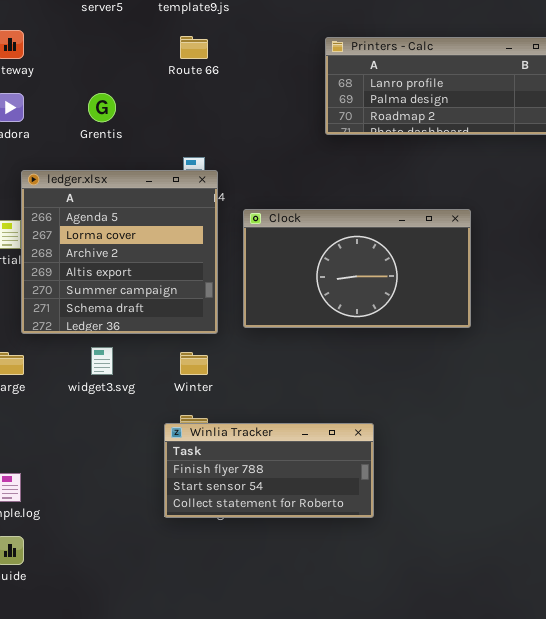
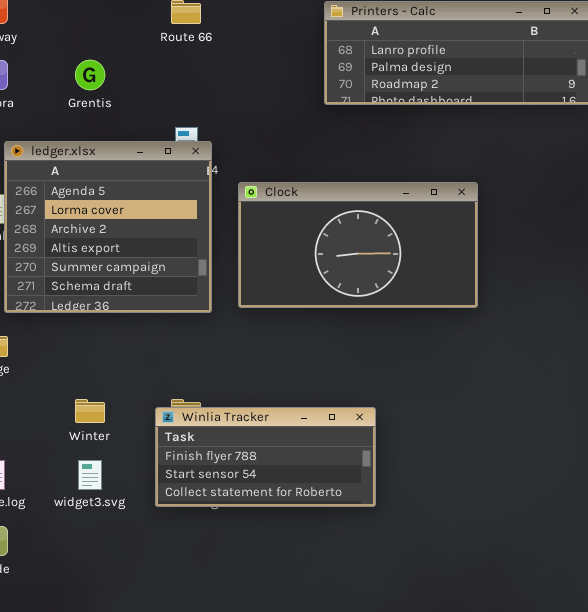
widget3.svg: [91,347,113,375] -> [78,460,102,490], moved
Winter: [180,352,208,375] -> [75,399,105,423], moved

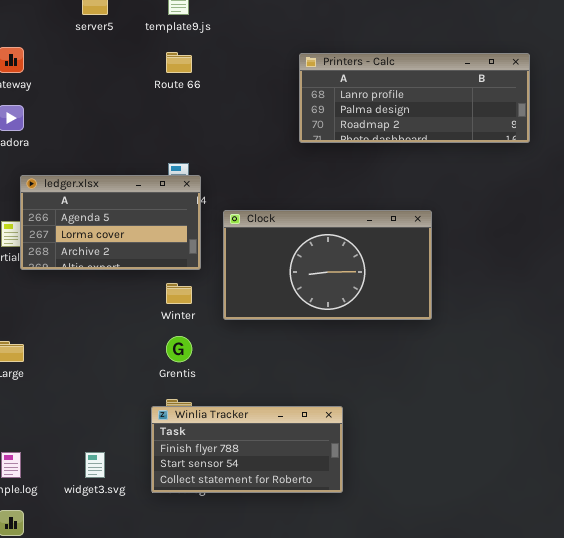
Grentis: [75,60,105,90] -> [166,336,192,362], moved
ledger.xlsx: [4,141,212,313] -> [20,175,201,270], resized
Winter: [75,399,105,423] -> [166,283,192,304], moved

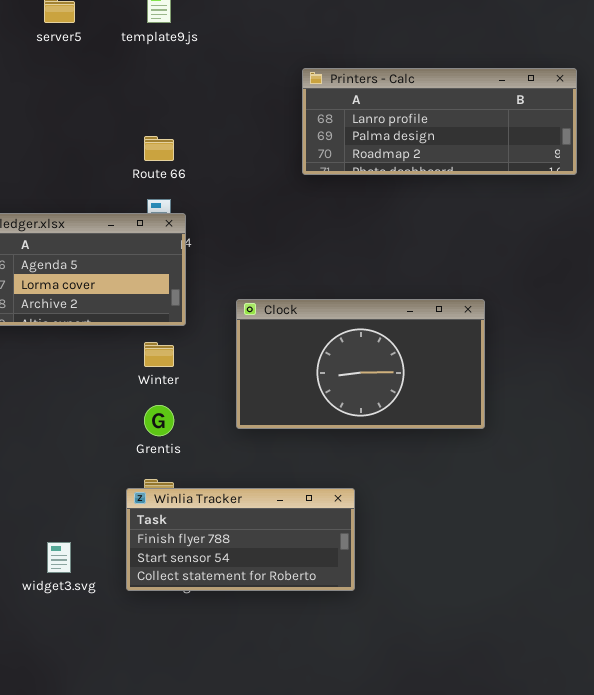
Route 66: [166,52,192,73] -> [144,136,174,161], moved
Clock: [223,210,432,320] -> [236,299,485,429], moved

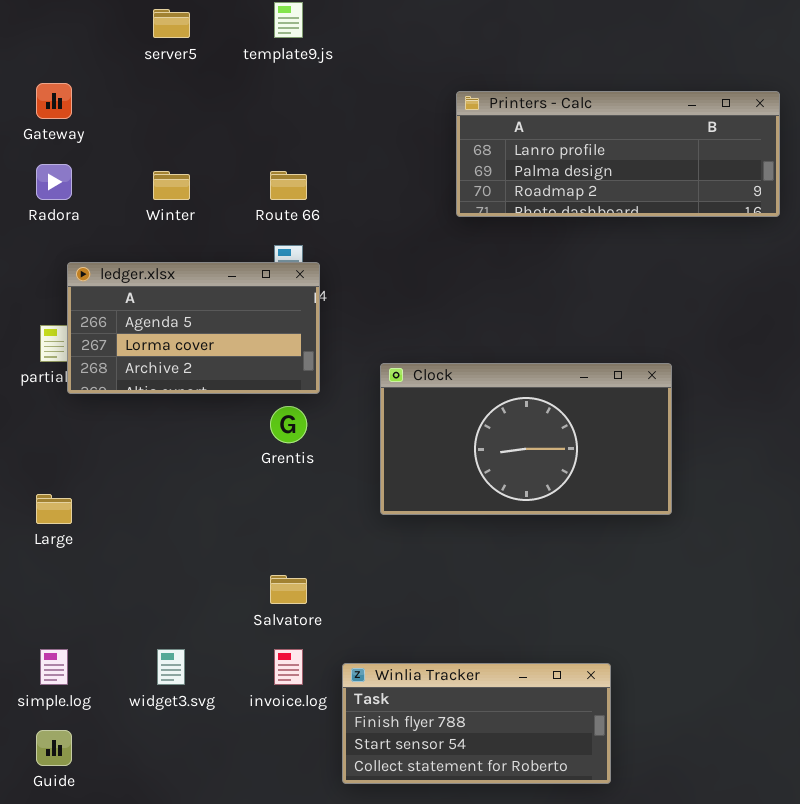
Winter: [144,342,174,367] -> [153,171,190,200], moved
Grentis: [144,405,174,436] -> [270,406,307,443], moved
Winlia Tracker: [126,488,355,591] -> [342,663,611,784], moved

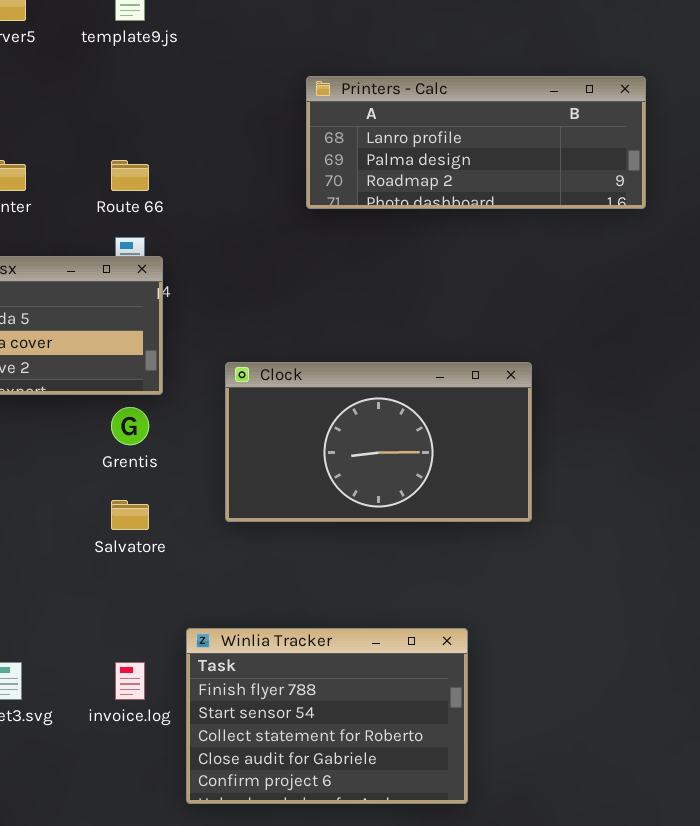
Salvatore: [270,575,307,604] -> [111,500,149,530], moved
Winlia Tracker: [342,663,611,784] -> [186,628,468,804], resized

